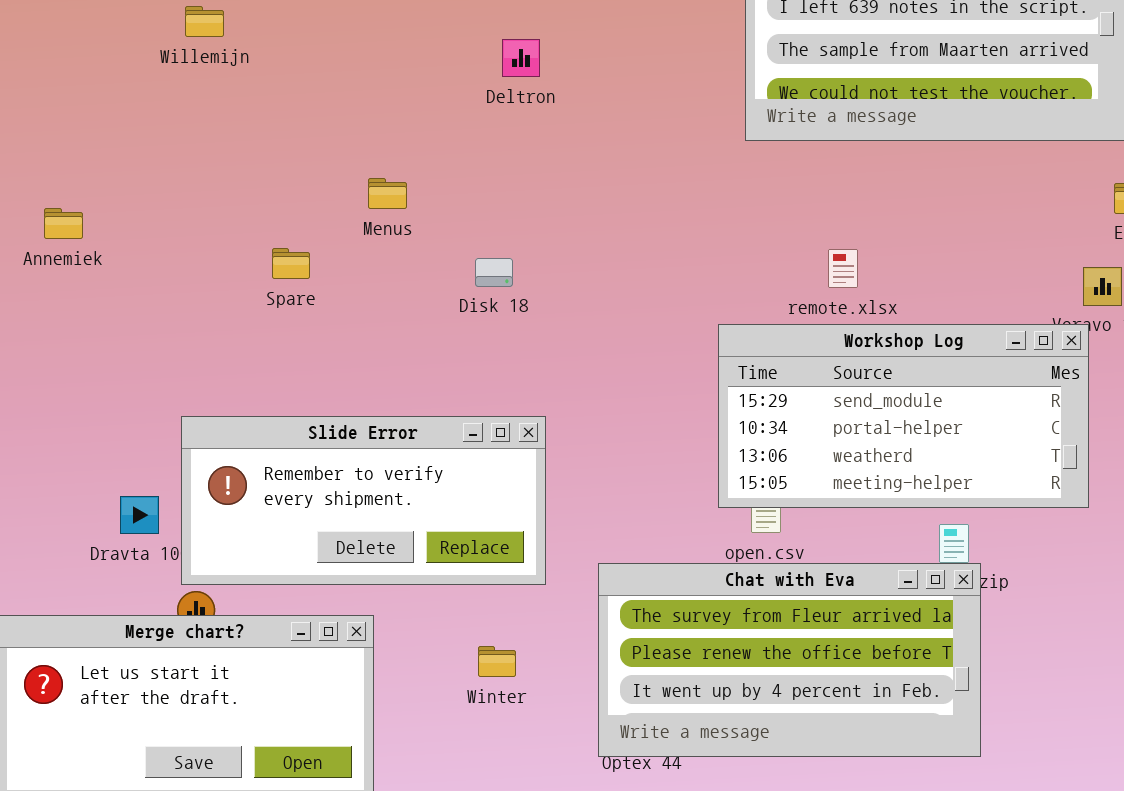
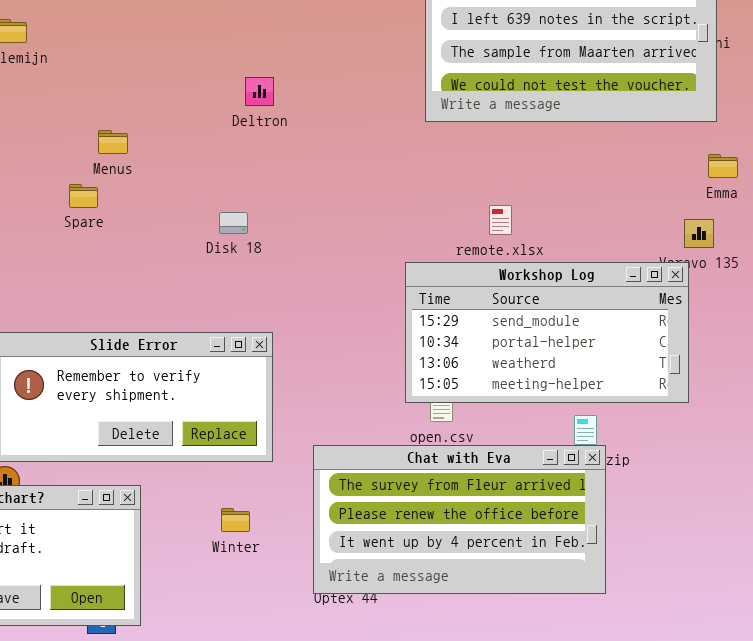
Deltron: [502,39,540,77] -> [245,77,274,106], moved
Menus: [368,178,407,209] -> [98,130,128,154], moved
Spare: [272,248,310,279] -> [69,184,98,208], moved

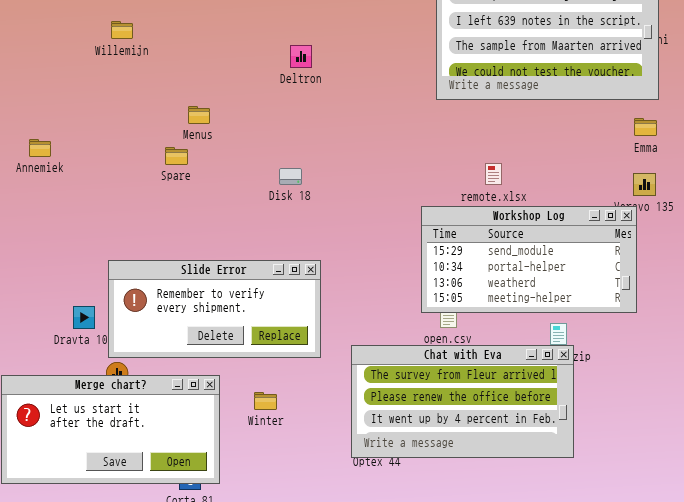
Deltron: [245,77,274,106] -> [290,45,312,68], moved
Emma: [708,154,738,178] -> [634,118,657,136], moved
Winter: [221,508,250,532] -> [254,392,277,410], moved

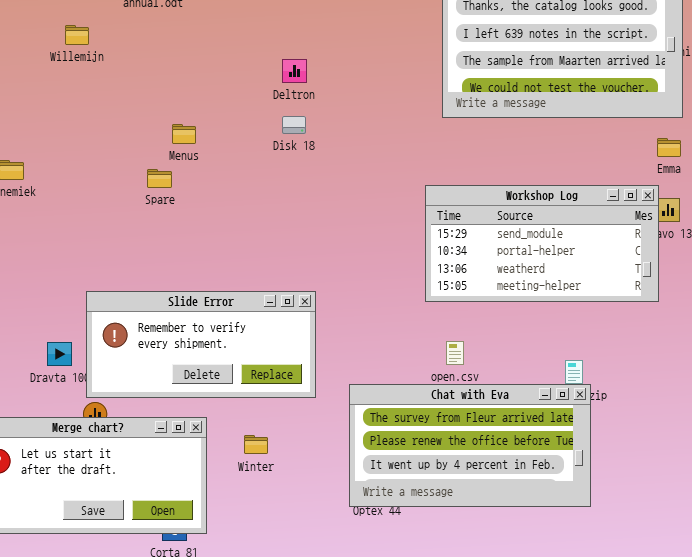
Willemijn: [111,21,133,39] -> [65,25,89,45], moved
Disk 18: [279,168,302,185] -> [282,116,306,134], moved
Workshop Log: [421,206,637,313] -> [425,185,659,302], moved

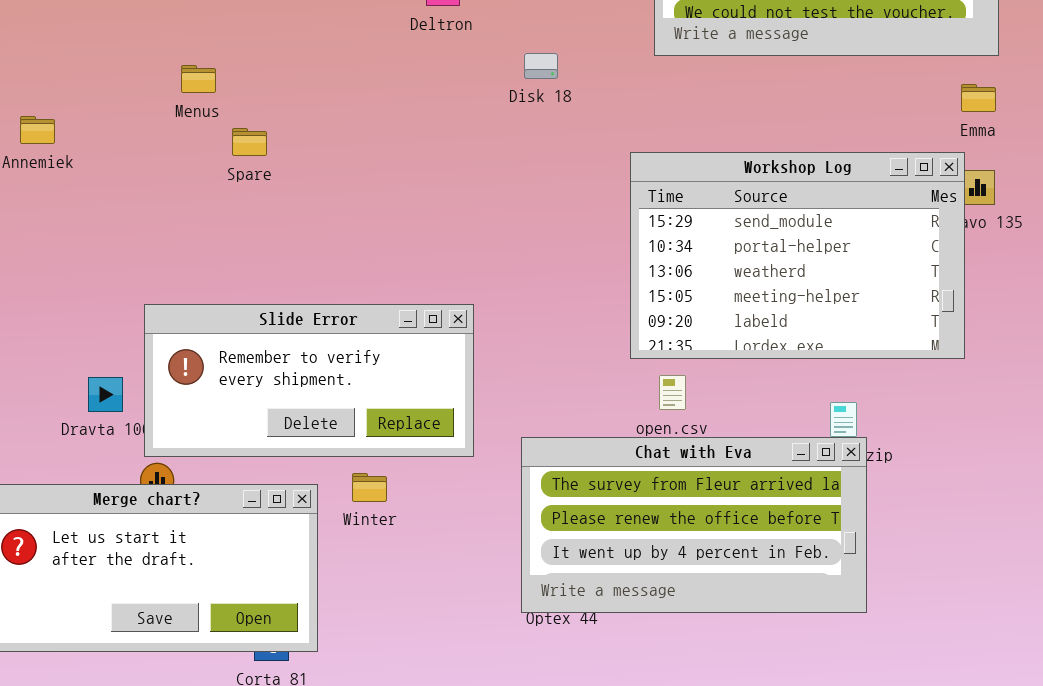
Disk 18: [282,116,306,134] -> [524,53,558,79], moved
Menus: [172,124,196,144] -> [181,65,216,93], moved
Workshop Log: [425,185,659,302] -> [630,152,965,359], resized
Winter: [244,435,268,454] -> [352,473,387,502], moved

